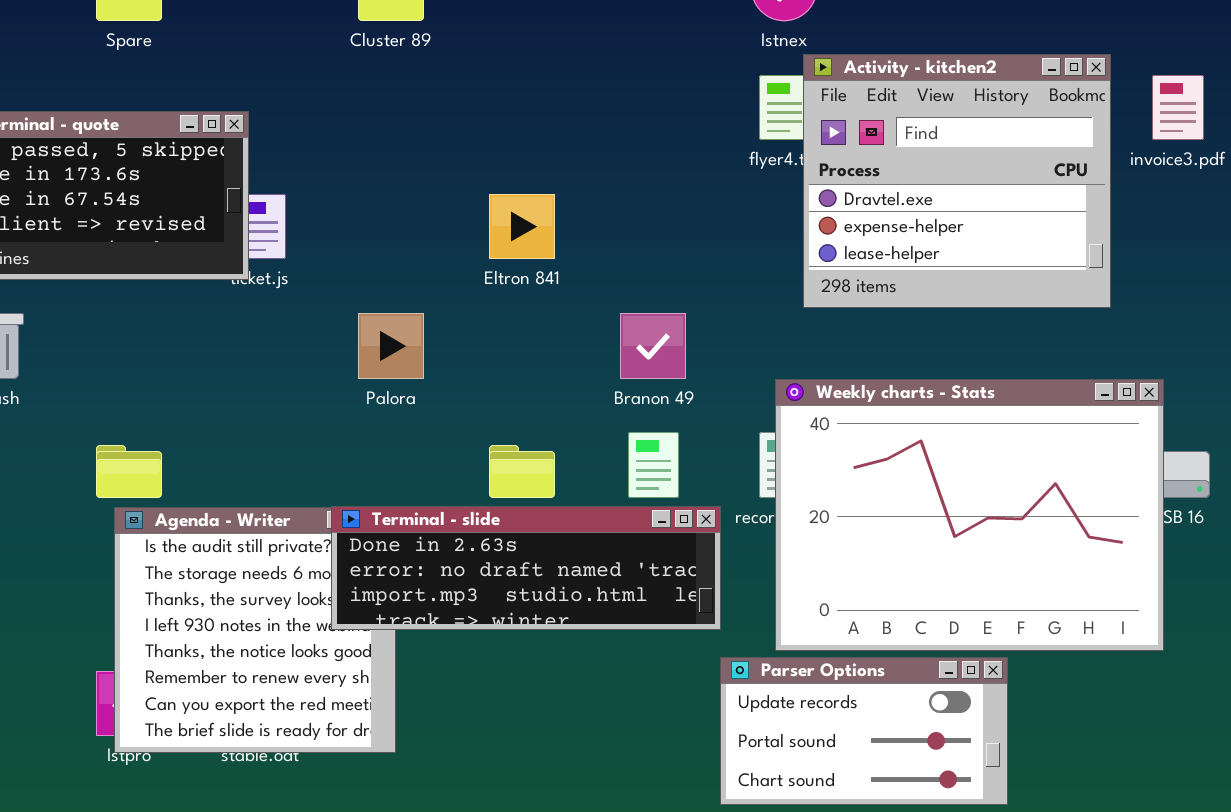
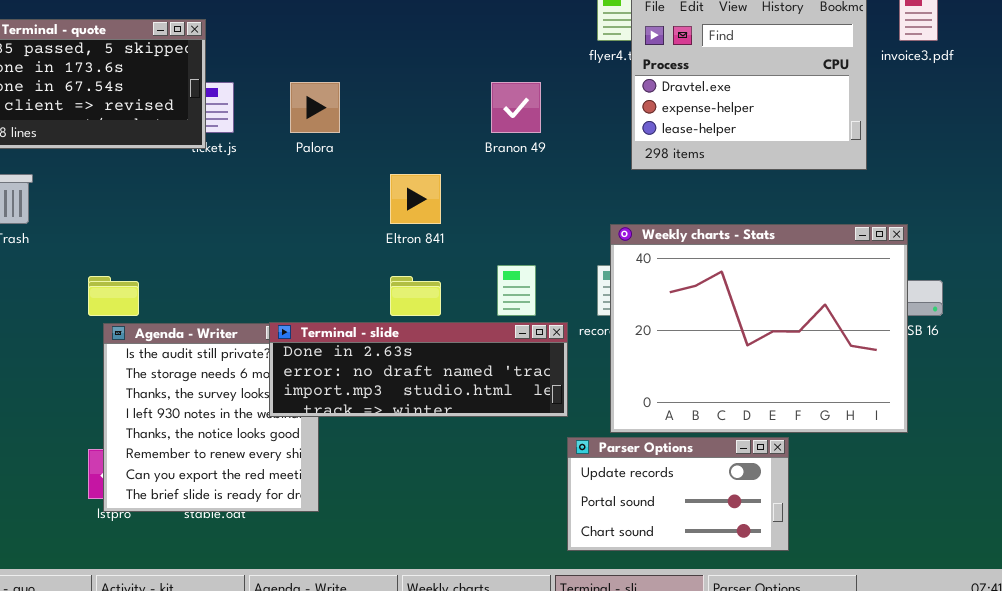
Eltron 841: [489,194,555,259] -> [390,174,441,224], moved
Palora: [358,313,424,379] -> [290,82,340,133], moved
Branon 49: [620,313,686,379] -> [491,82,541,133], moved

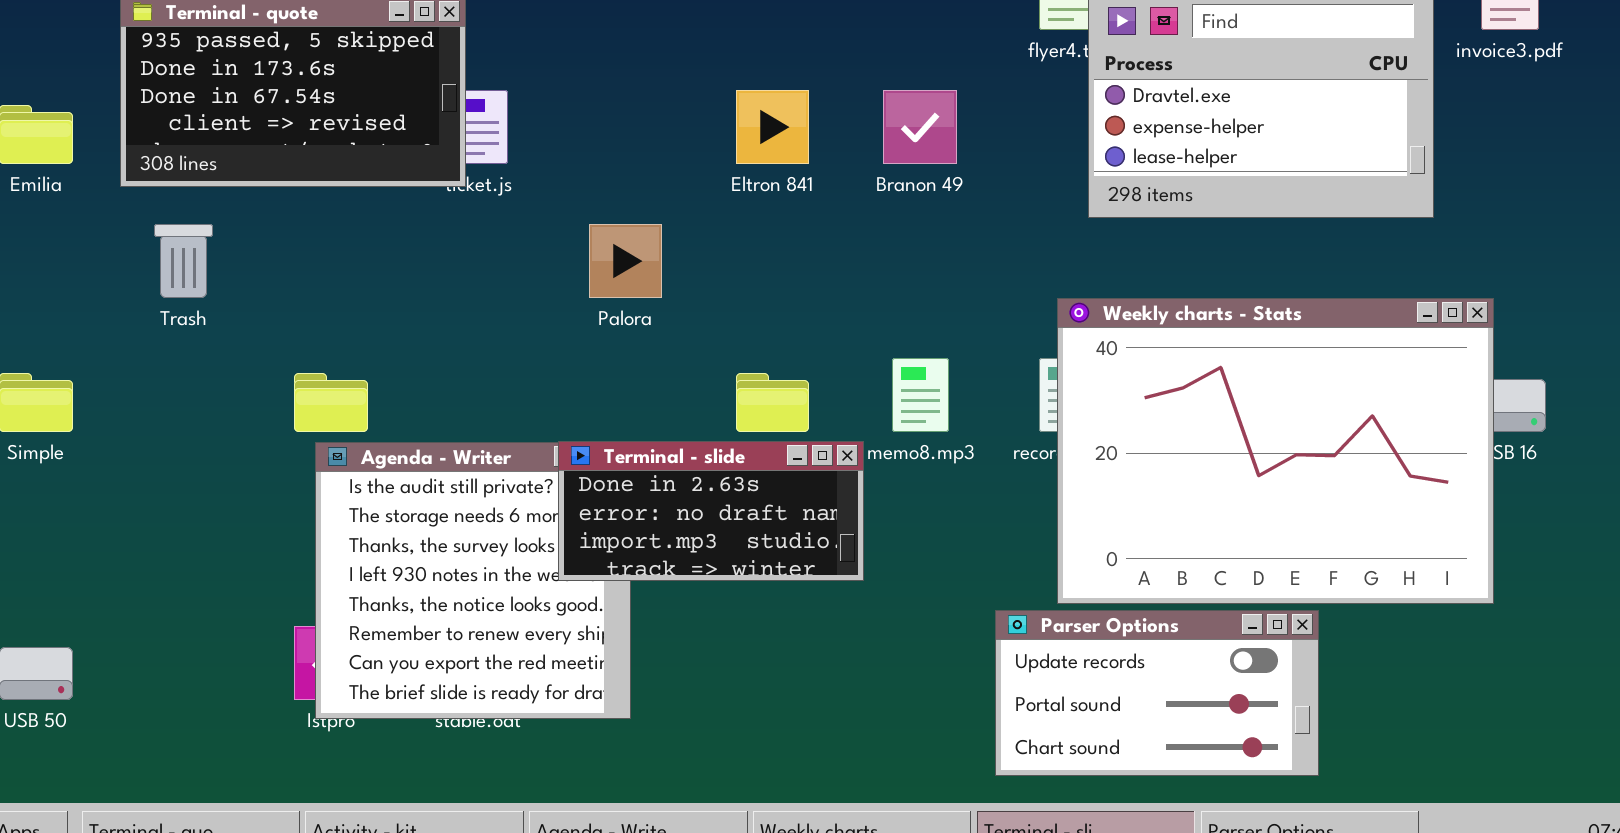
Palora: [290,82,340,133] -> [589,224,662,298], moved
Eltron 841: [390,174,441,224] -> [736,90,809,164], moved
Terminal - slide: [269,322,568,417] -> [558,441,864,581], resized

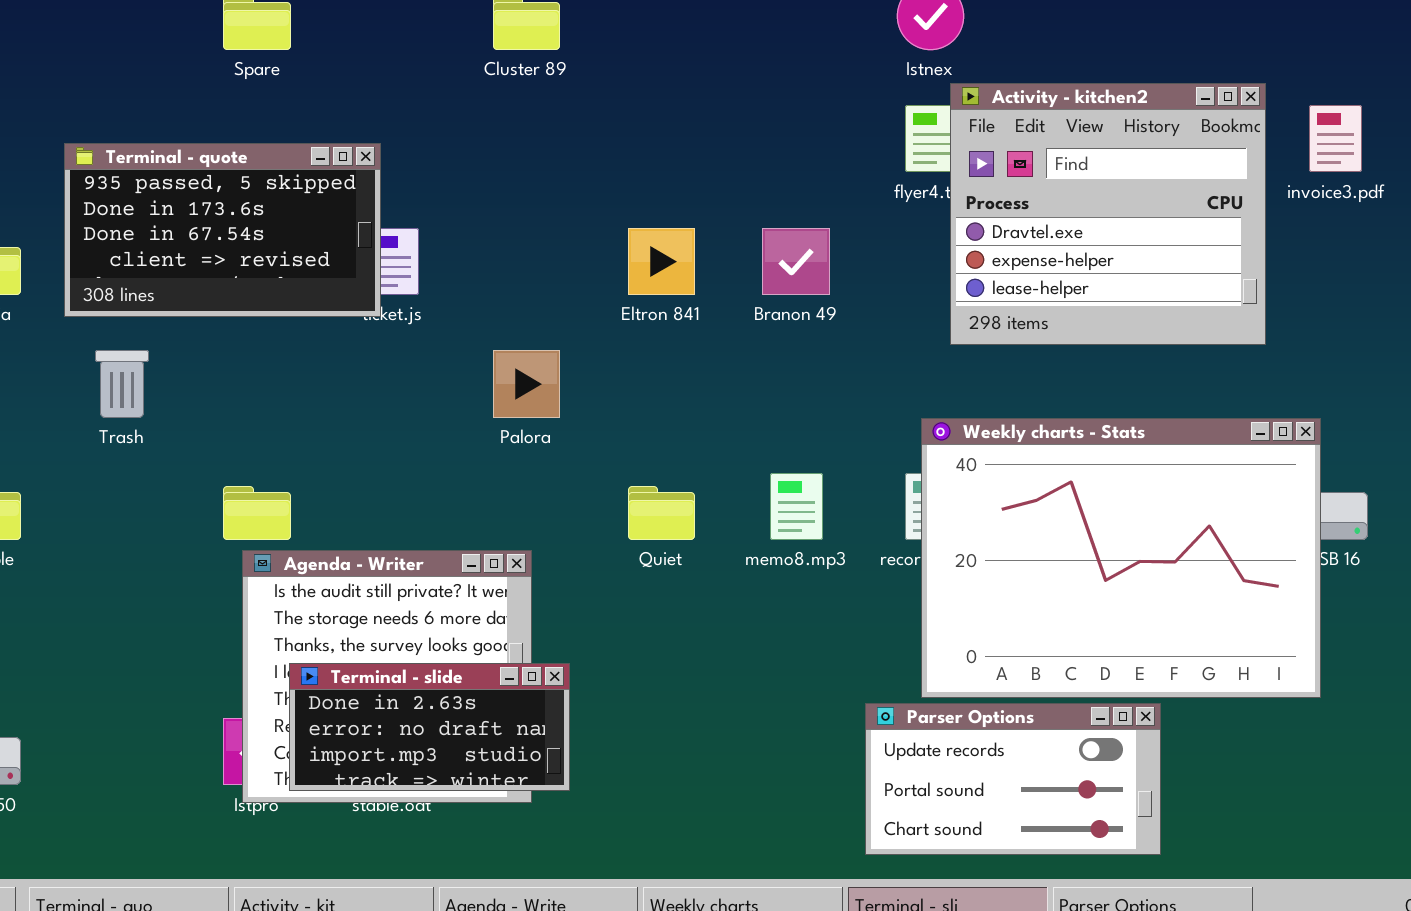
Terminal - slide: [558,441,864,581] -> [289,663,570,791], moved

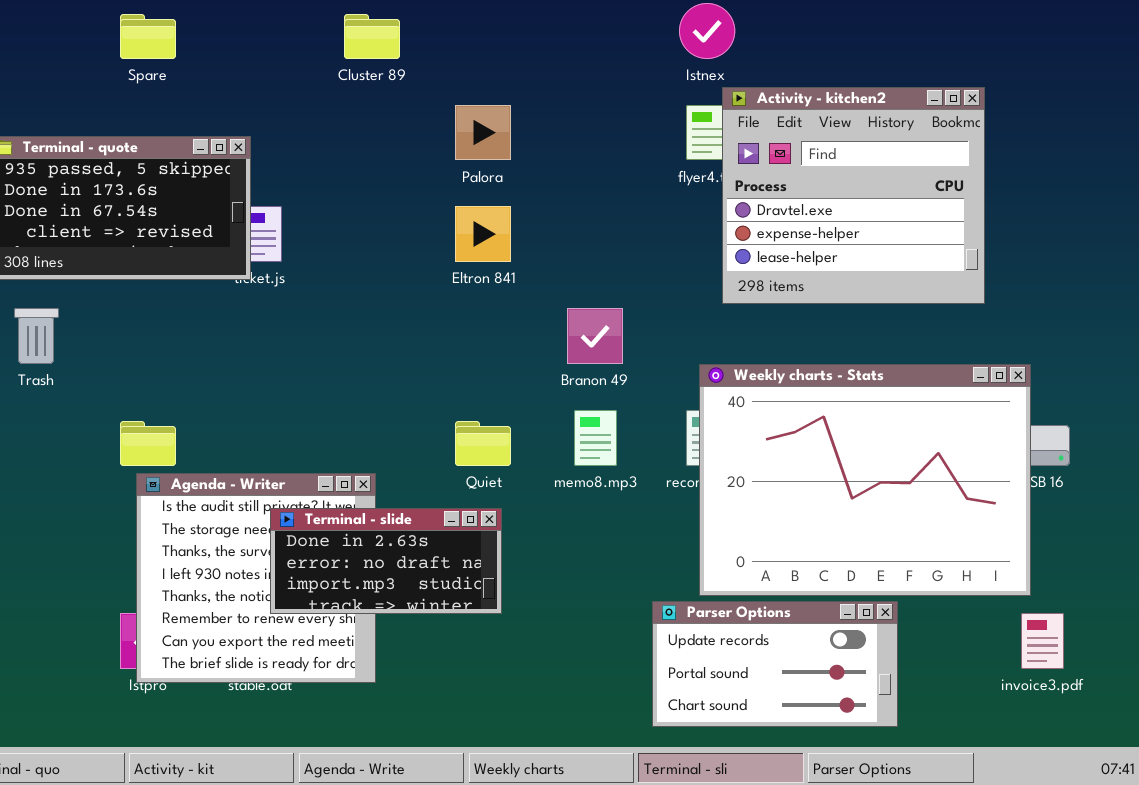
invoice3.pdf: [1309,105,1362,172] -> [1021,613,1064,669], moved
Branon 49: [762,228,830,295] -> [567,308,623,364], moved
Palora: [493,350,560,418] -> [455,105,511,160], moved
Terminal - slide: [289,663,570,791] -> [270,508,502,614], moved

